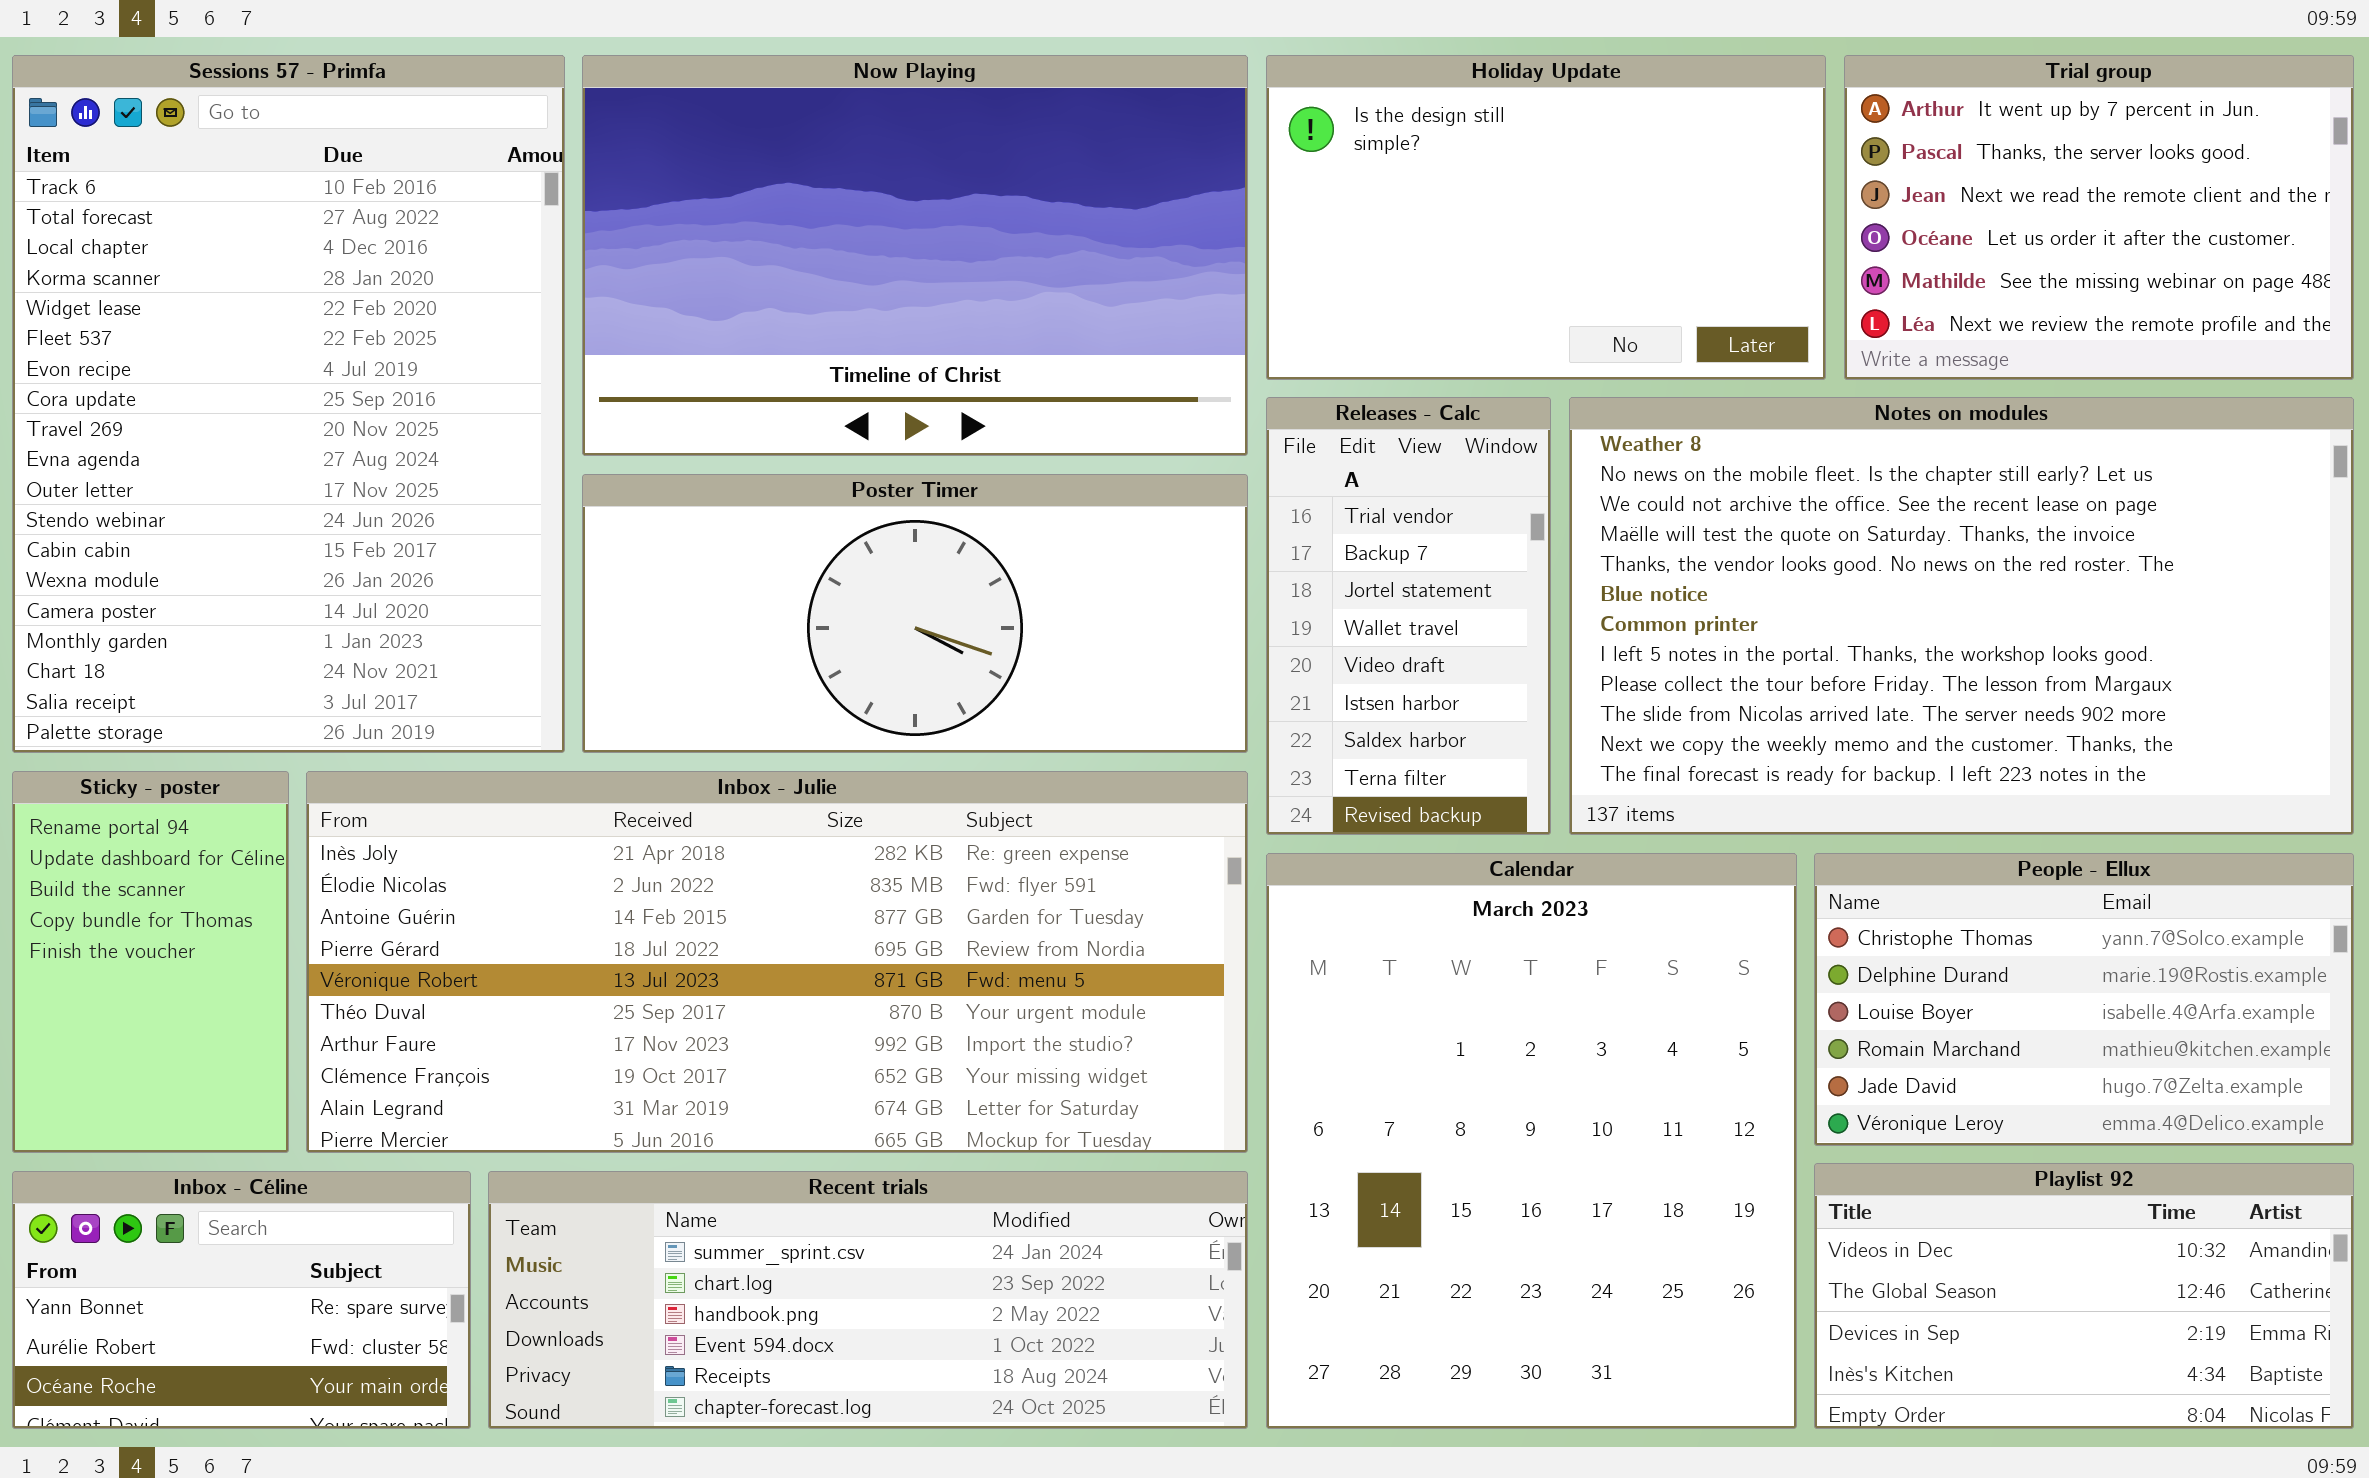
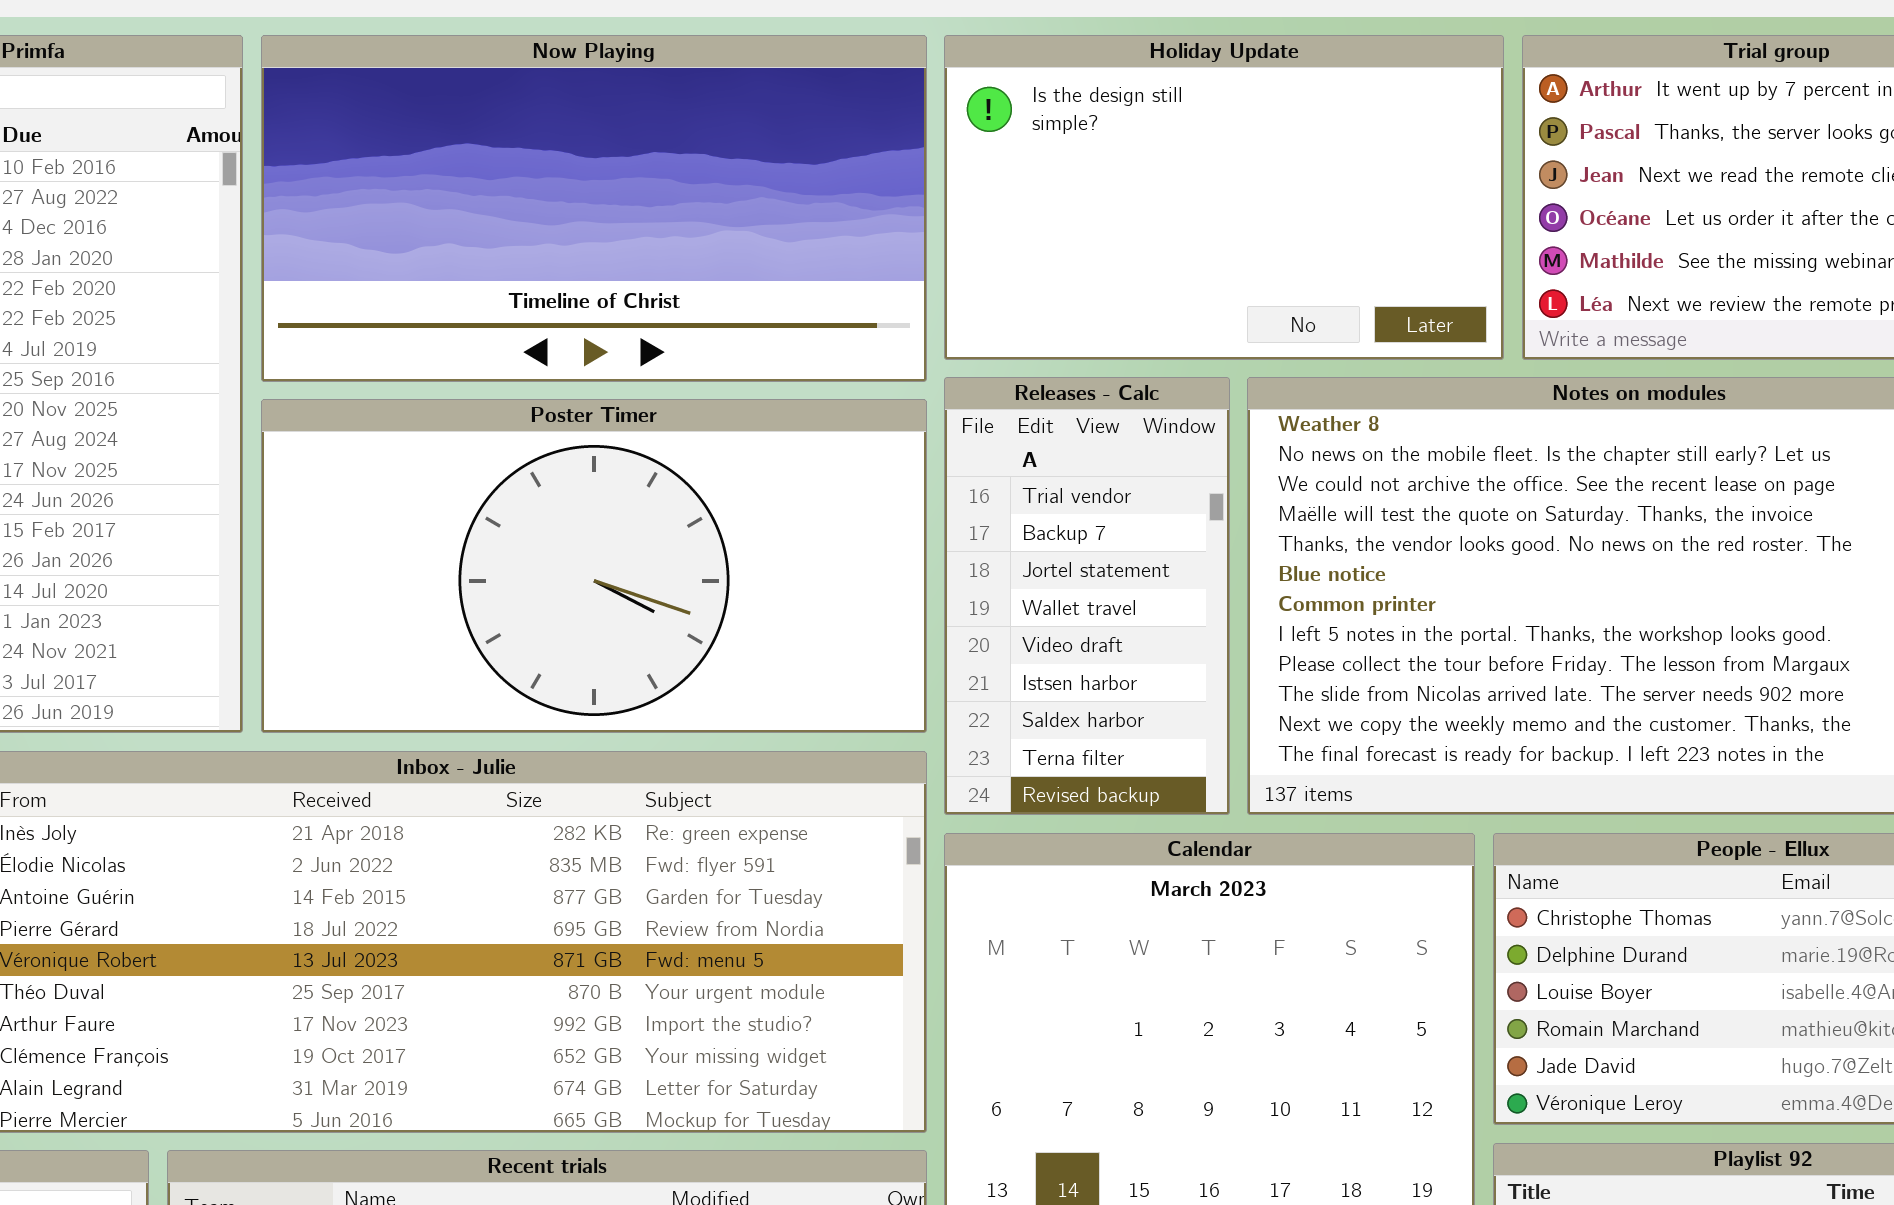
Now Playing: [582,55,1248,456] -> [261,35,927,382], resized
Poster Timer: [582,474,1248,753] -> [261,399,927,733], resized

